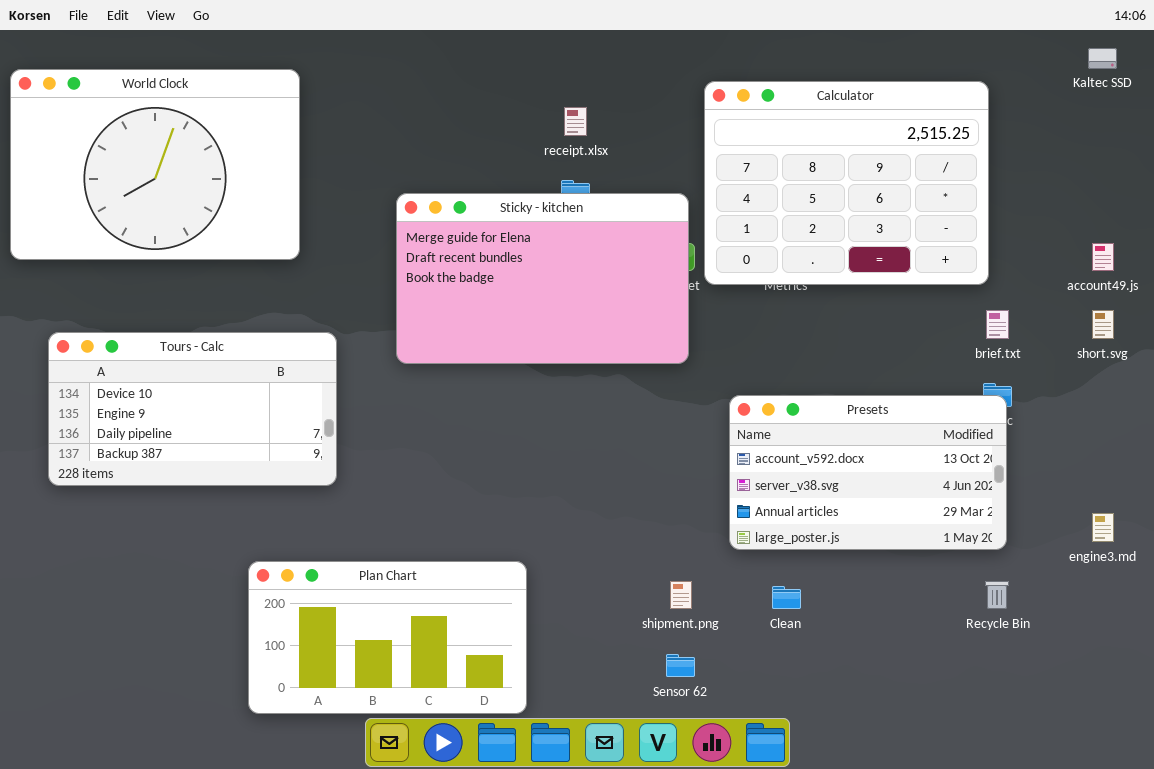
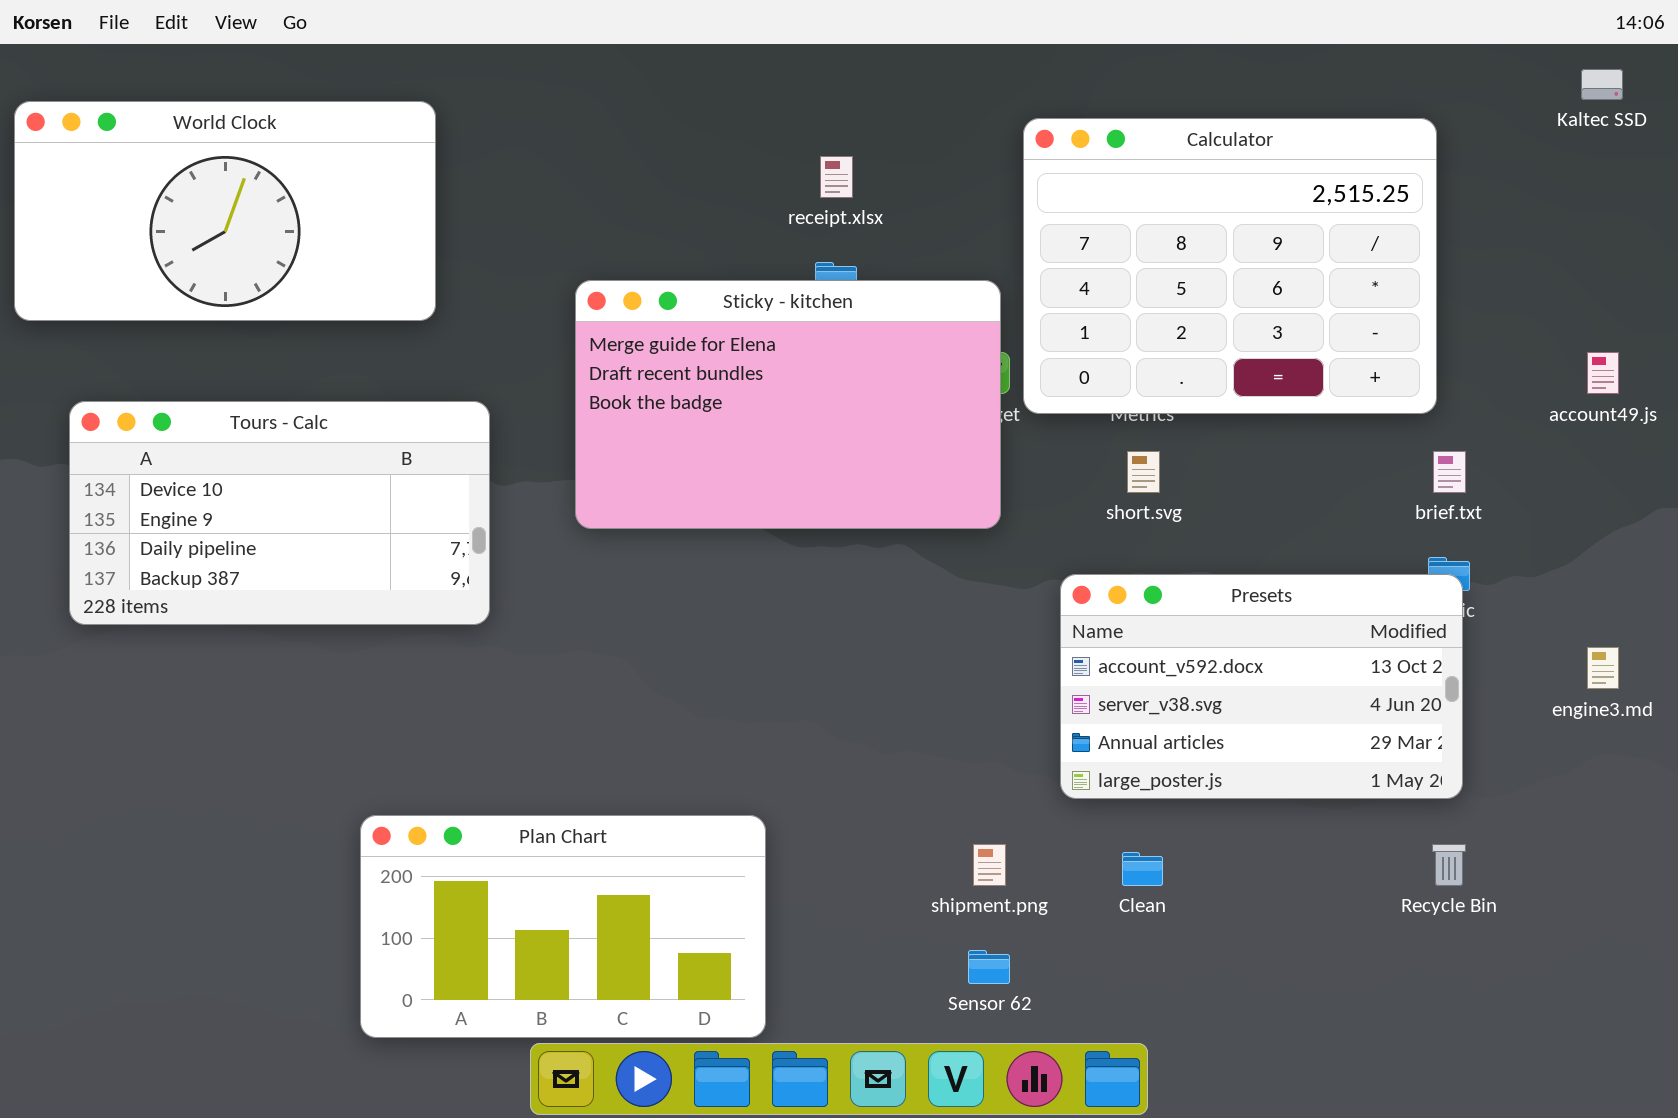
World Clock: [10,69,300,260] -> [14,101,436,321], resized
short.svg: [1092,310,1114,339] -> [1127,451,1160,493], moved
Tours - Calc: [48,332,337,486] -> [69,401,490,625], moved
engine3.md: [1092,513,1114,542] -> [1587,647,1619,689], moved

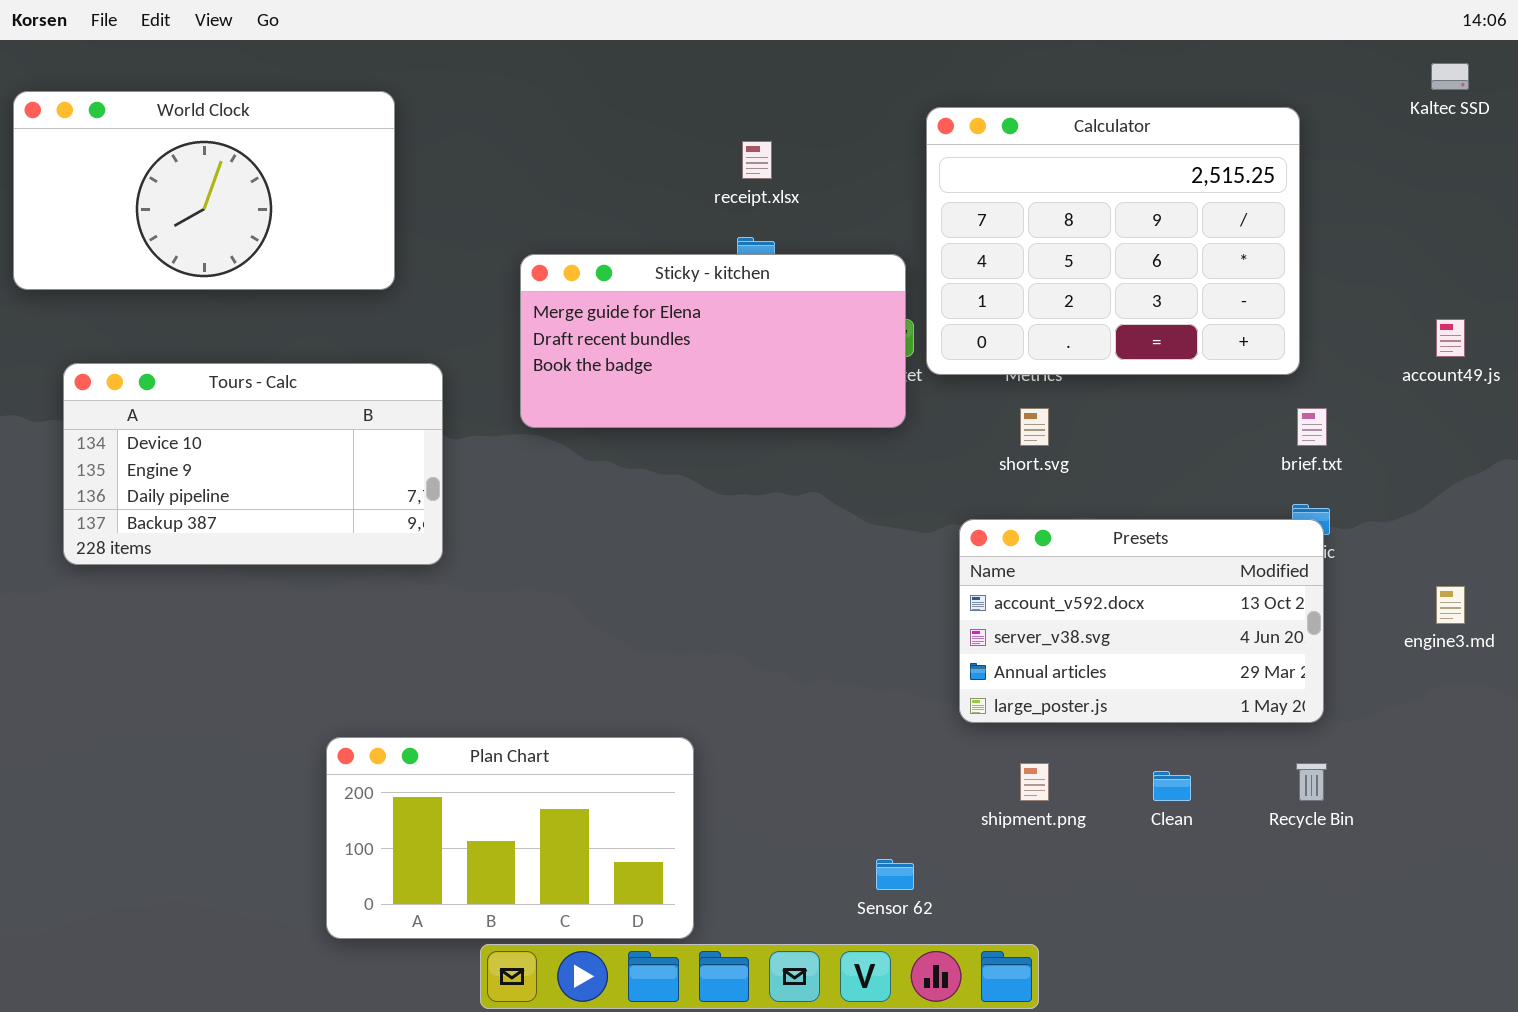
Sticky - kitchen: [575,280,1001,529] -> [520,254,906,428], resized
shipment.png: [973,844,1006,886] -> [1020,763,1049,801], moved
Clean: [1122,852,1163,886] -> [1153,771,1191,801], moved

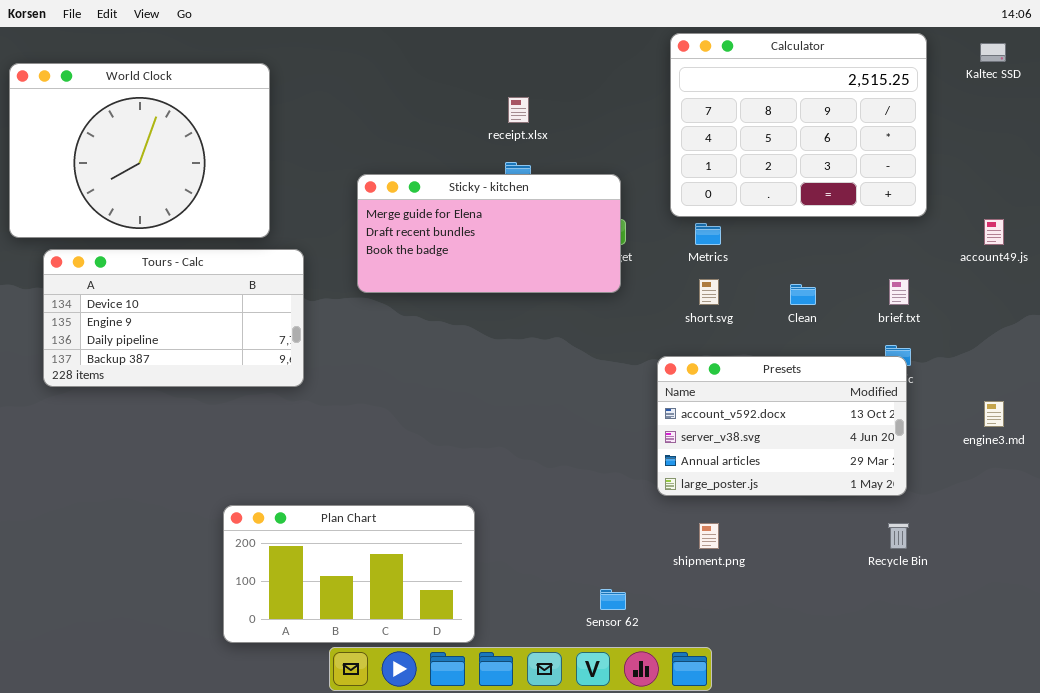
World Clock: [13,91,395,290] -> [9,63,270,238], resized
Calculator: [926,107,1300,375] -> [670,33,927,217], moved
Clean: [1153,771,1191,801] -> [790,284,816,305], moved

